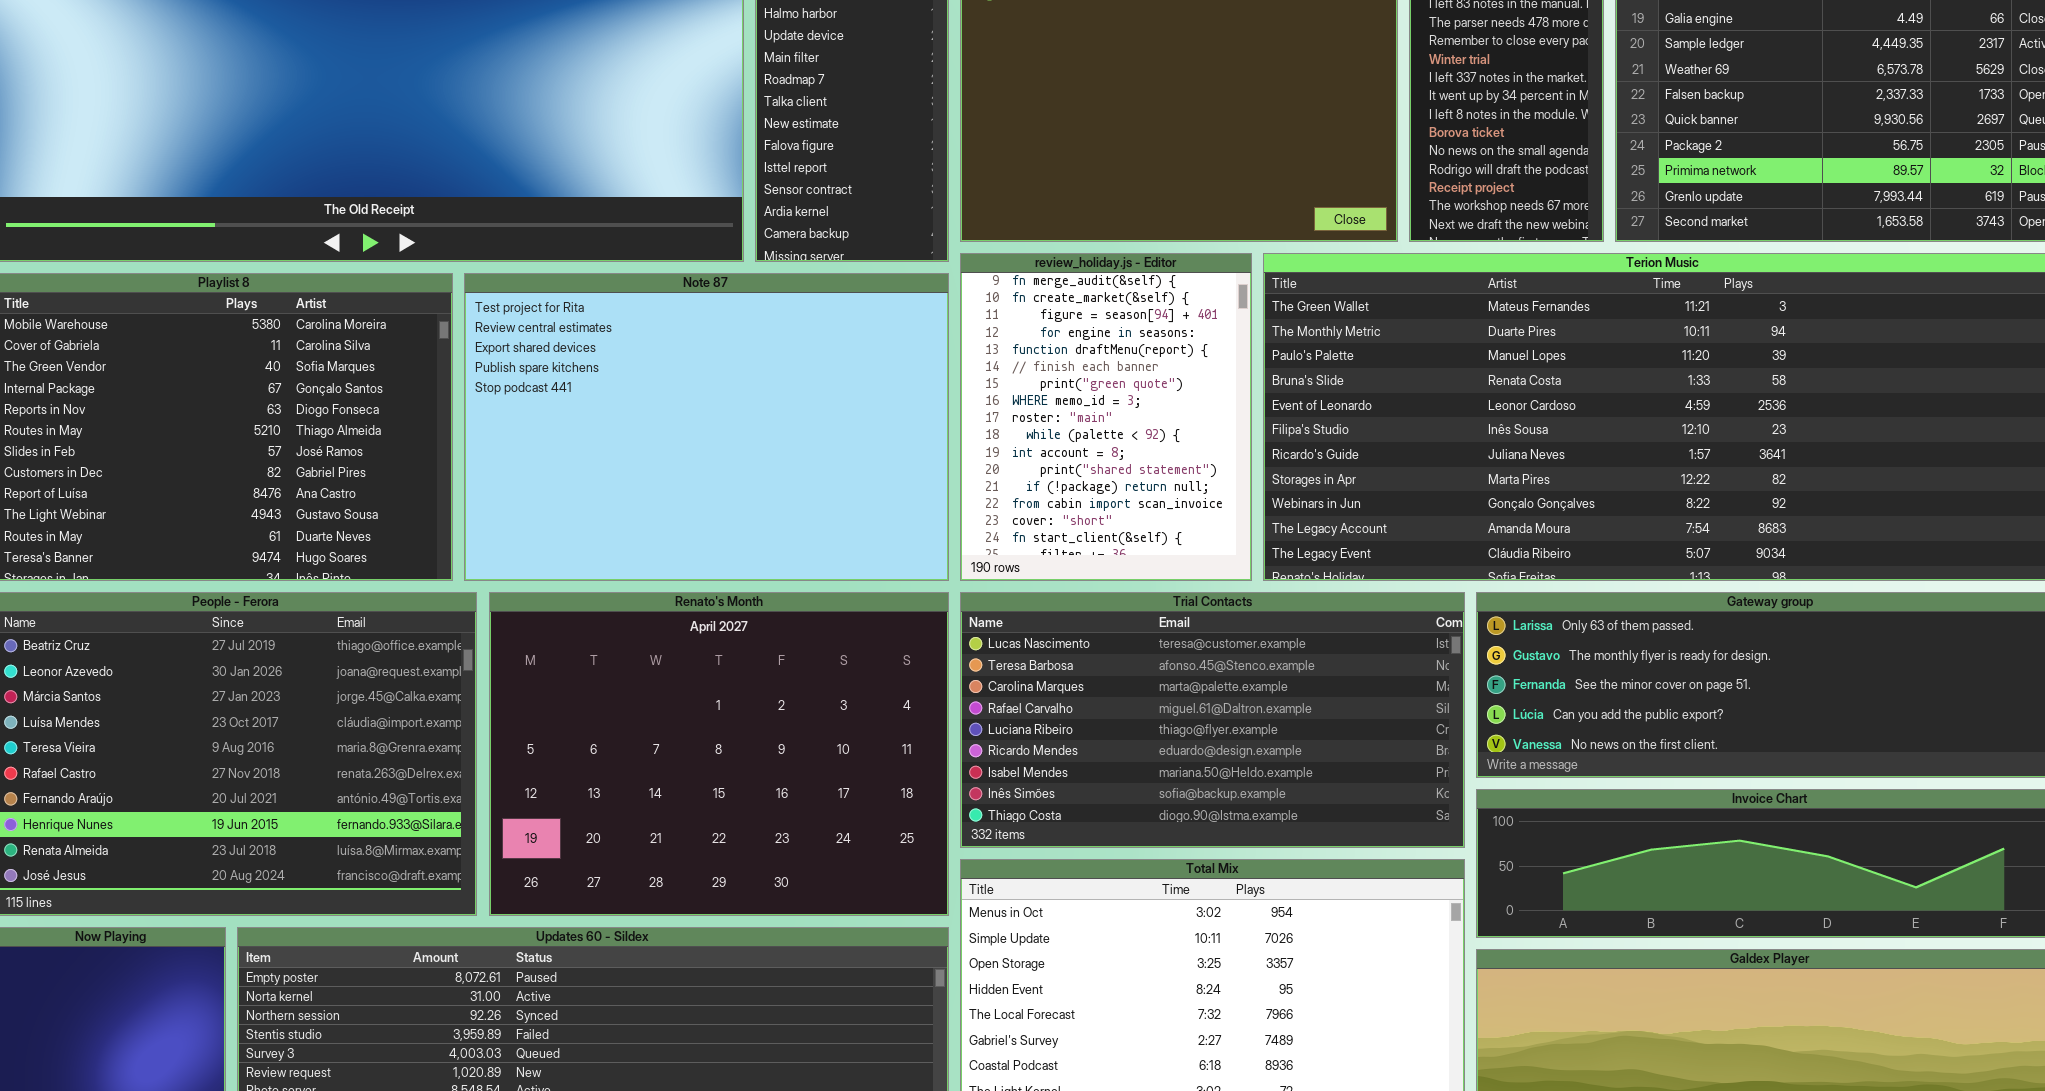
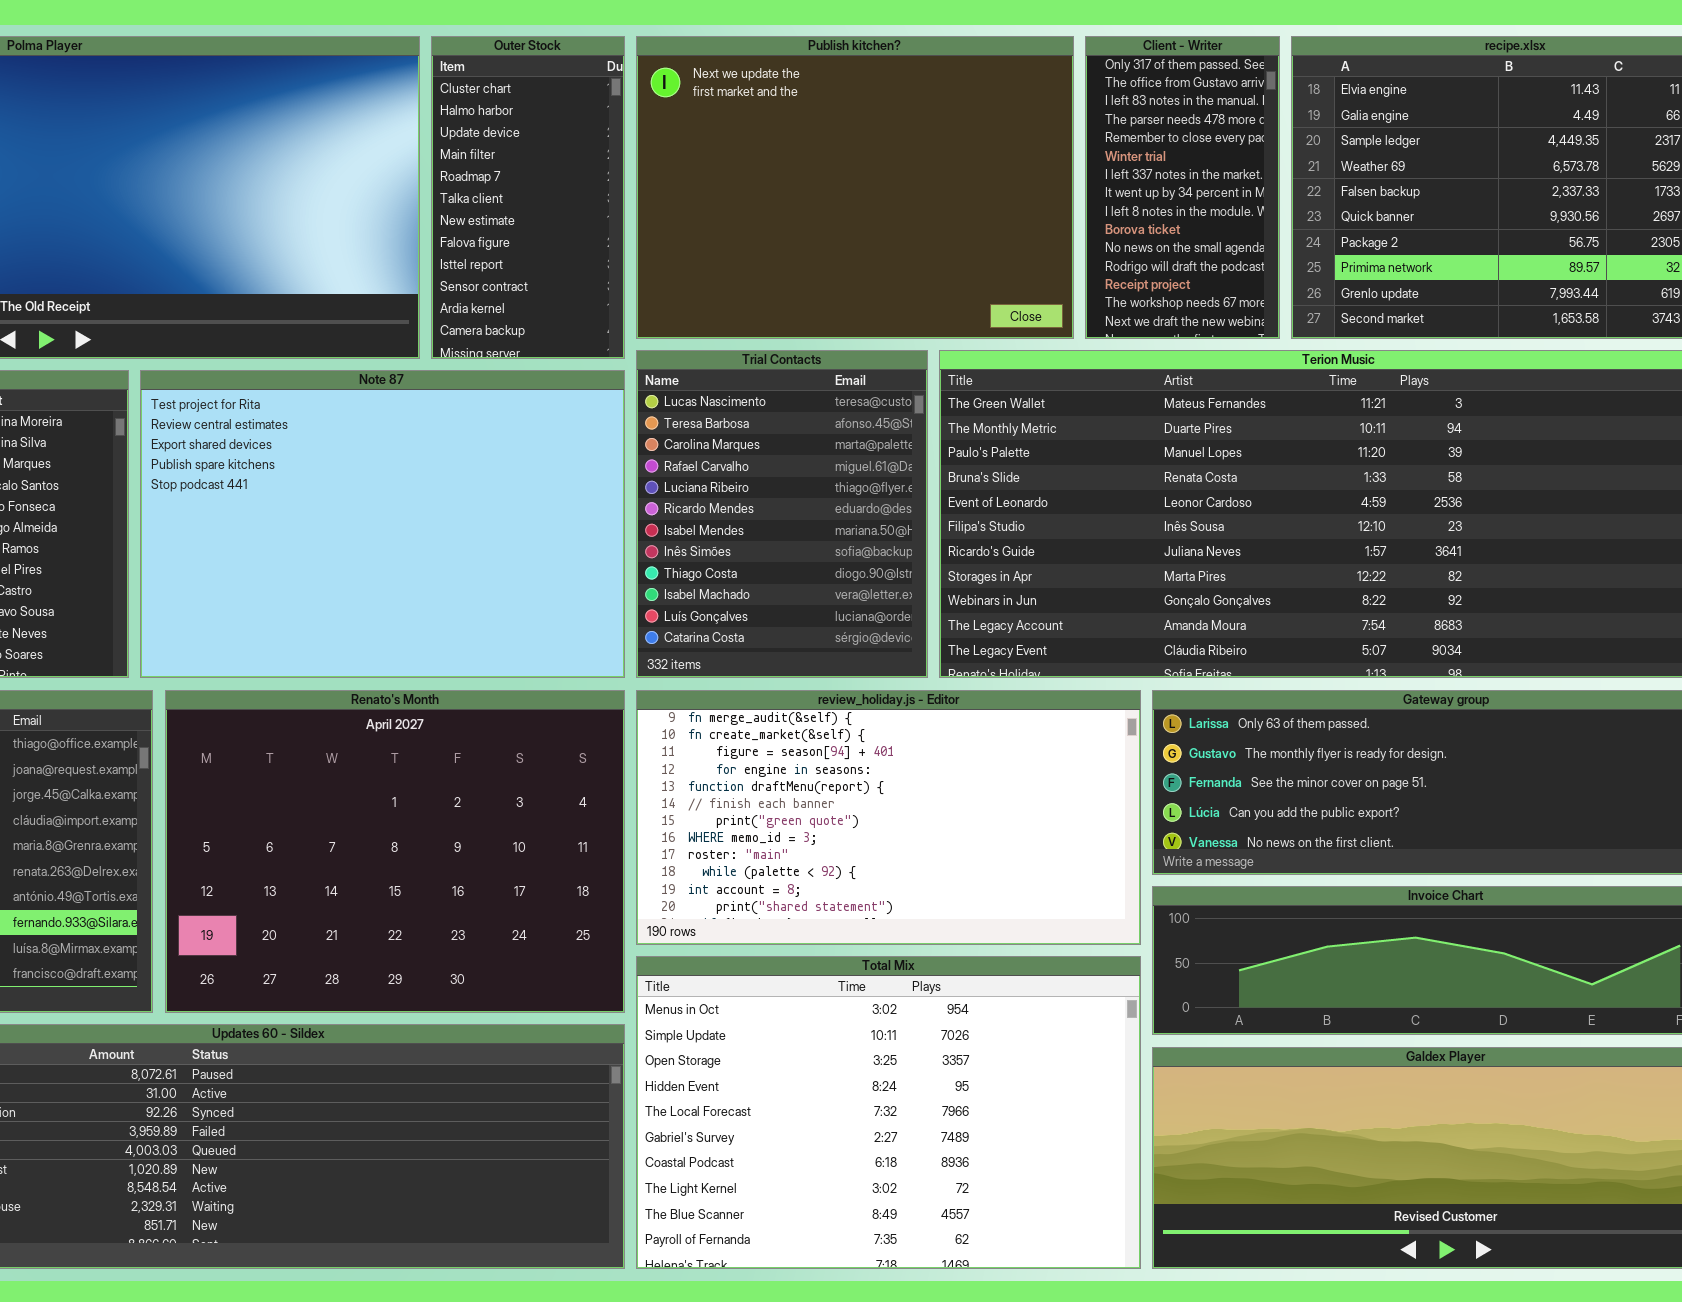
review_holiday.js - Editor: [960,253,1252,581] -> [636,690,1141,945], moved, resized
Trial Contacts: [960,592,1465,848] -> [636,350,928,678], moved, resized

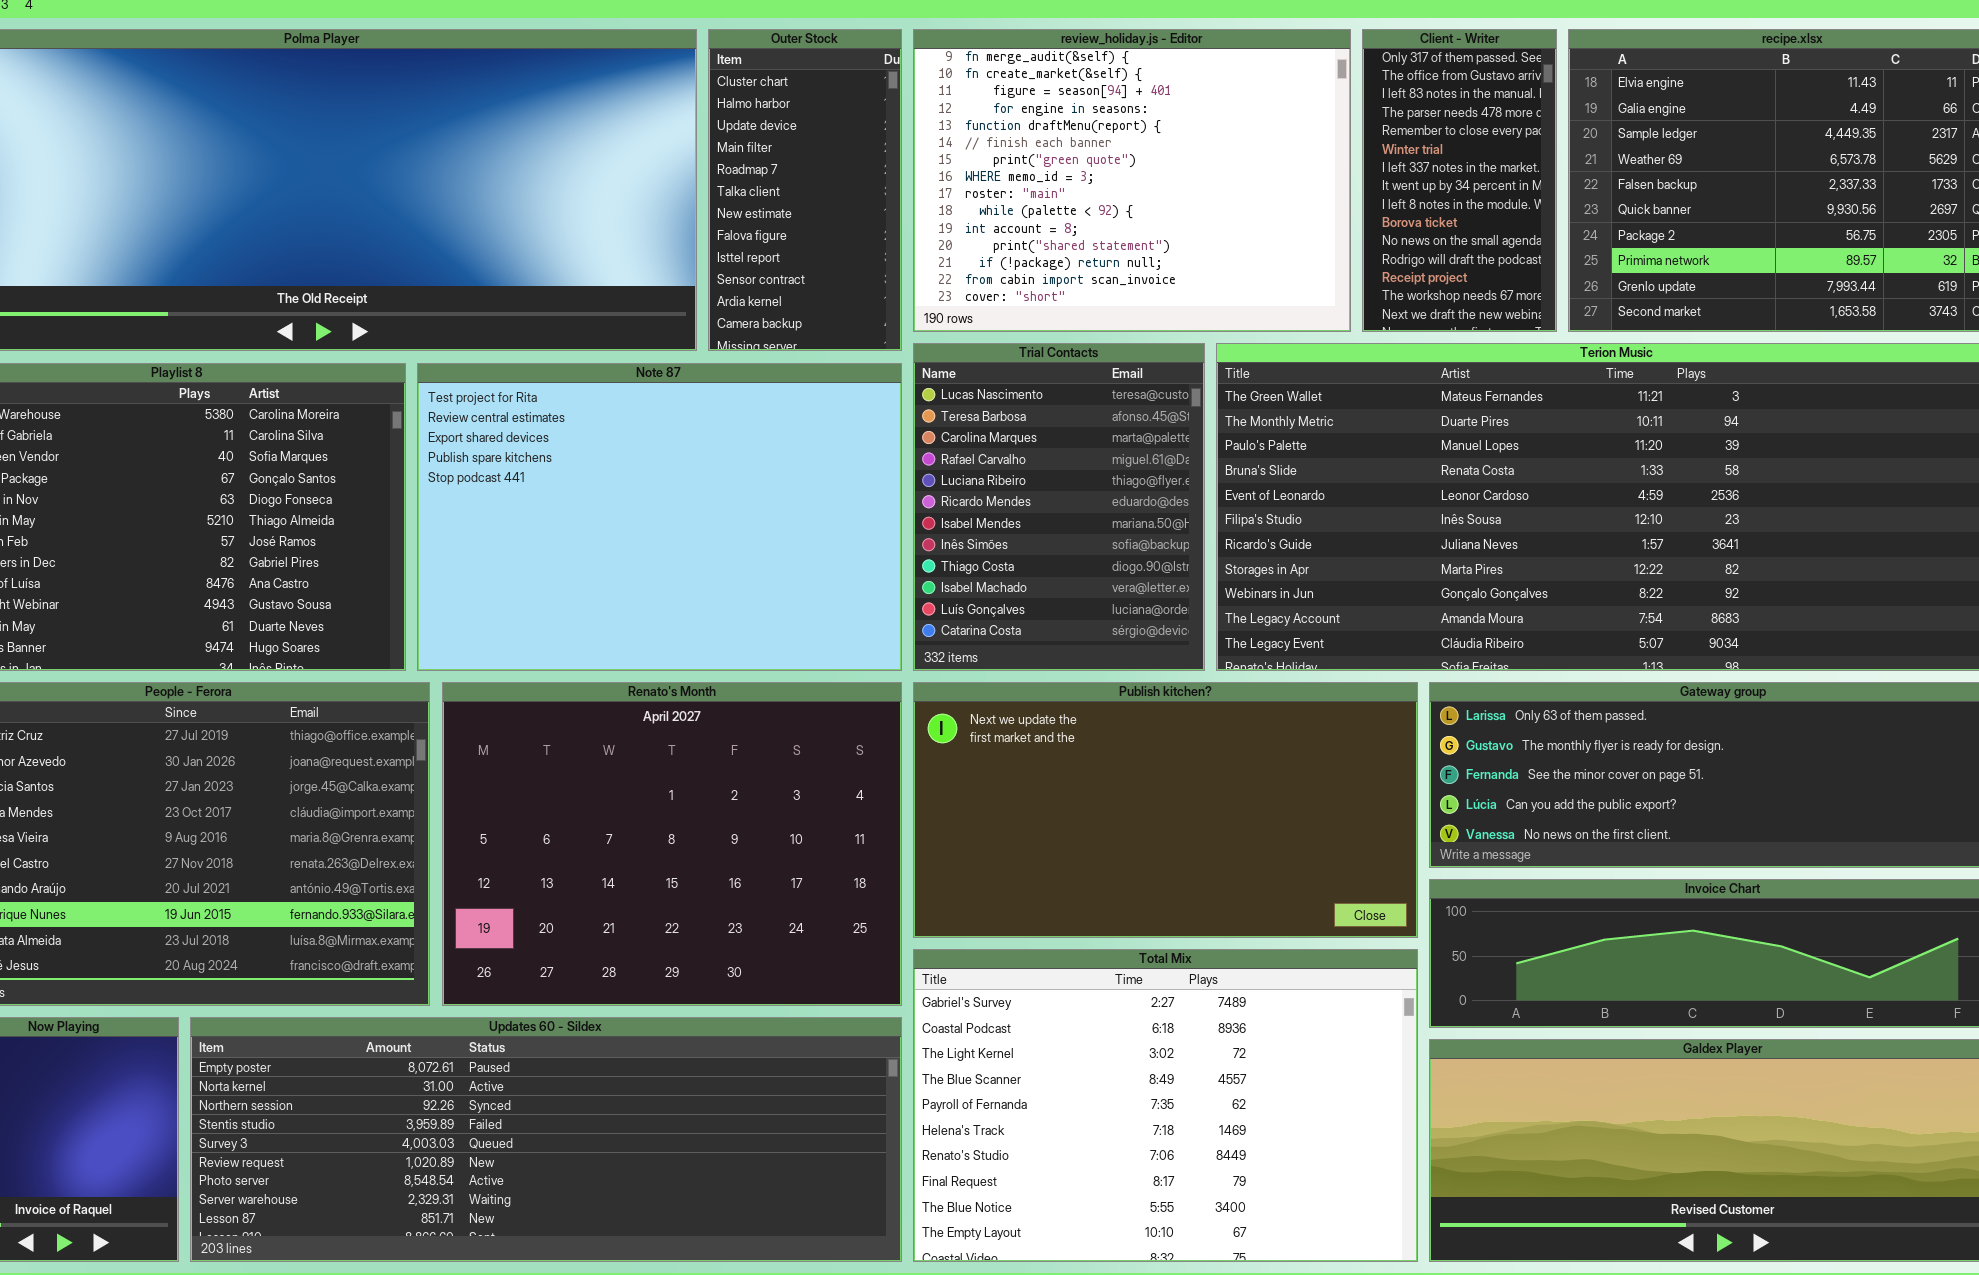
Publish kitchen?: [636,36,1074,339] -> [913,682,1418,938], moved, resized
review_holiday.js - Editor: [636,690,1141,945] -> [913,29,1351,332], moved, resized
Total Mix: [636,956,1141,1269] -> [913,949,1418,1262], scrolled down 5 rows

